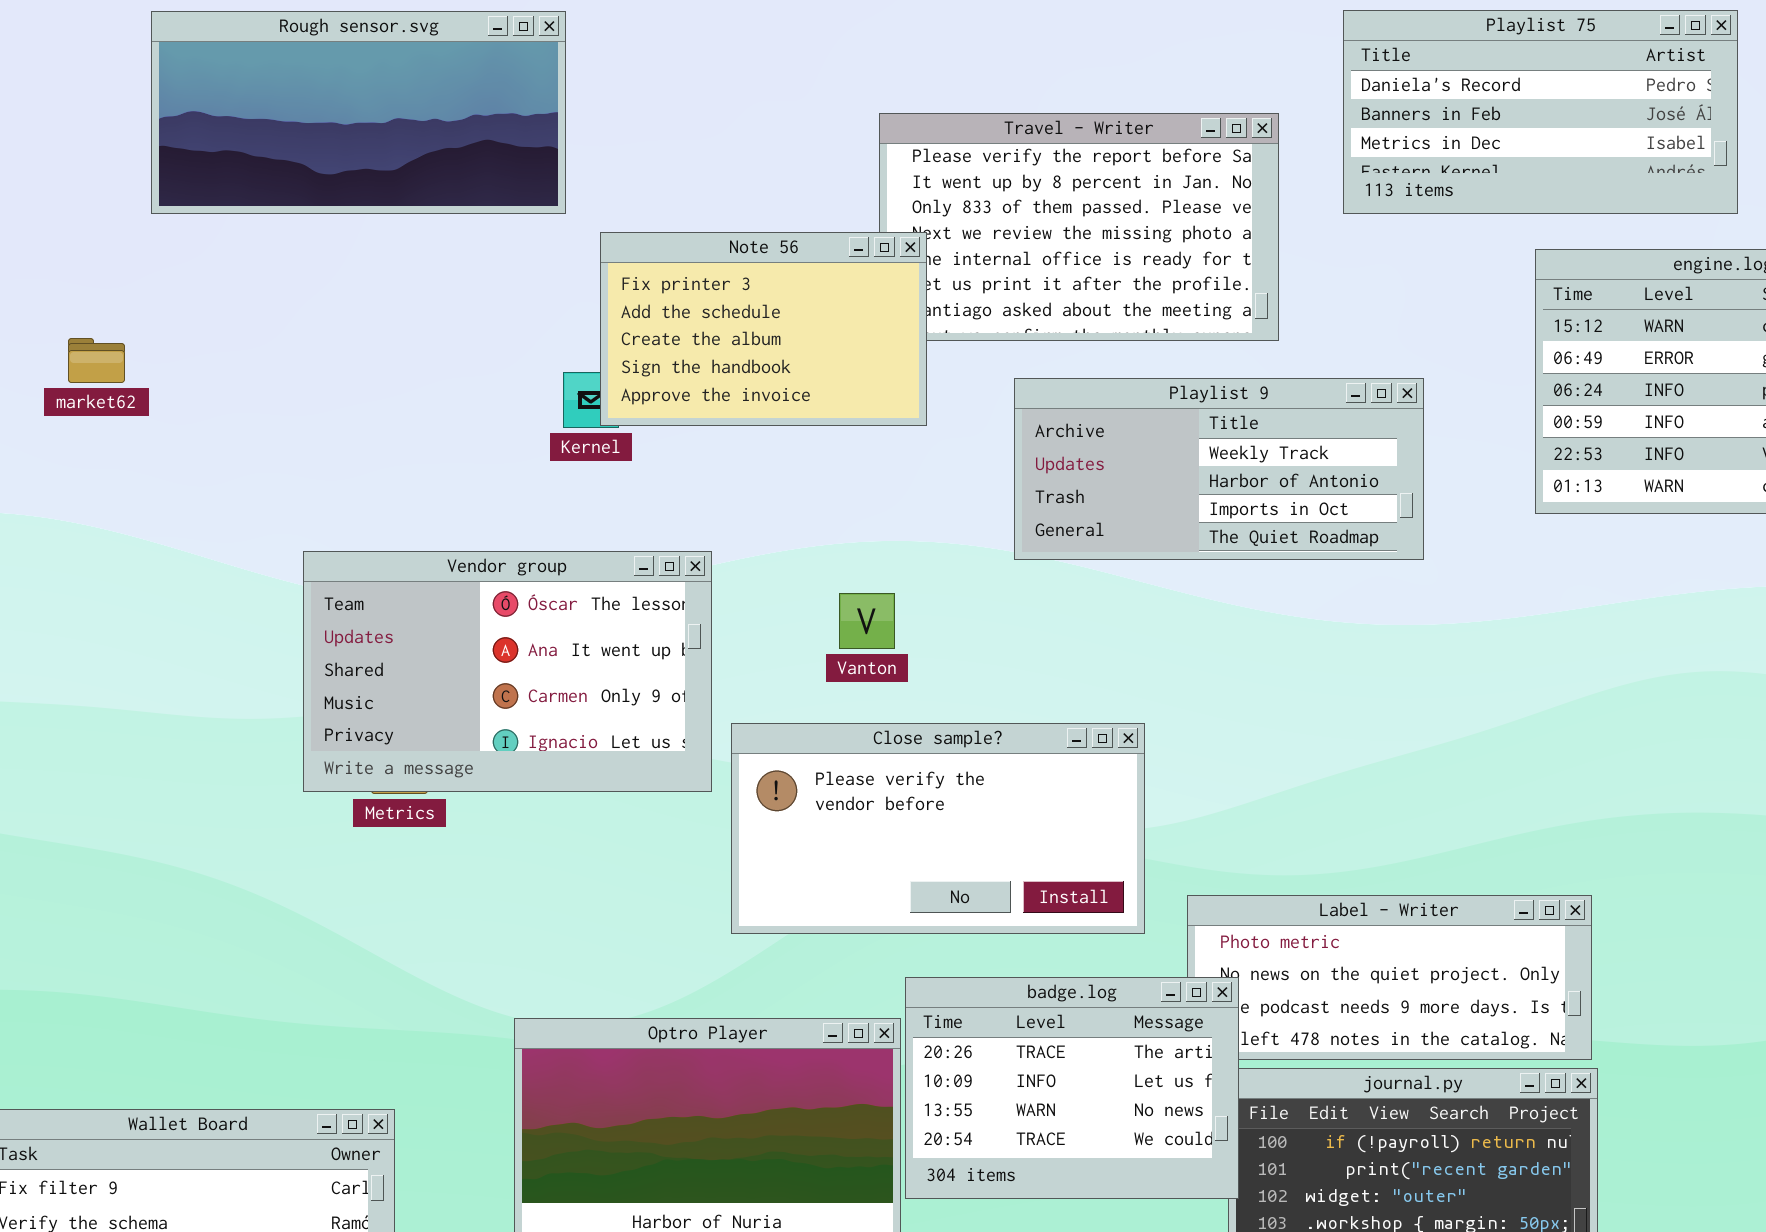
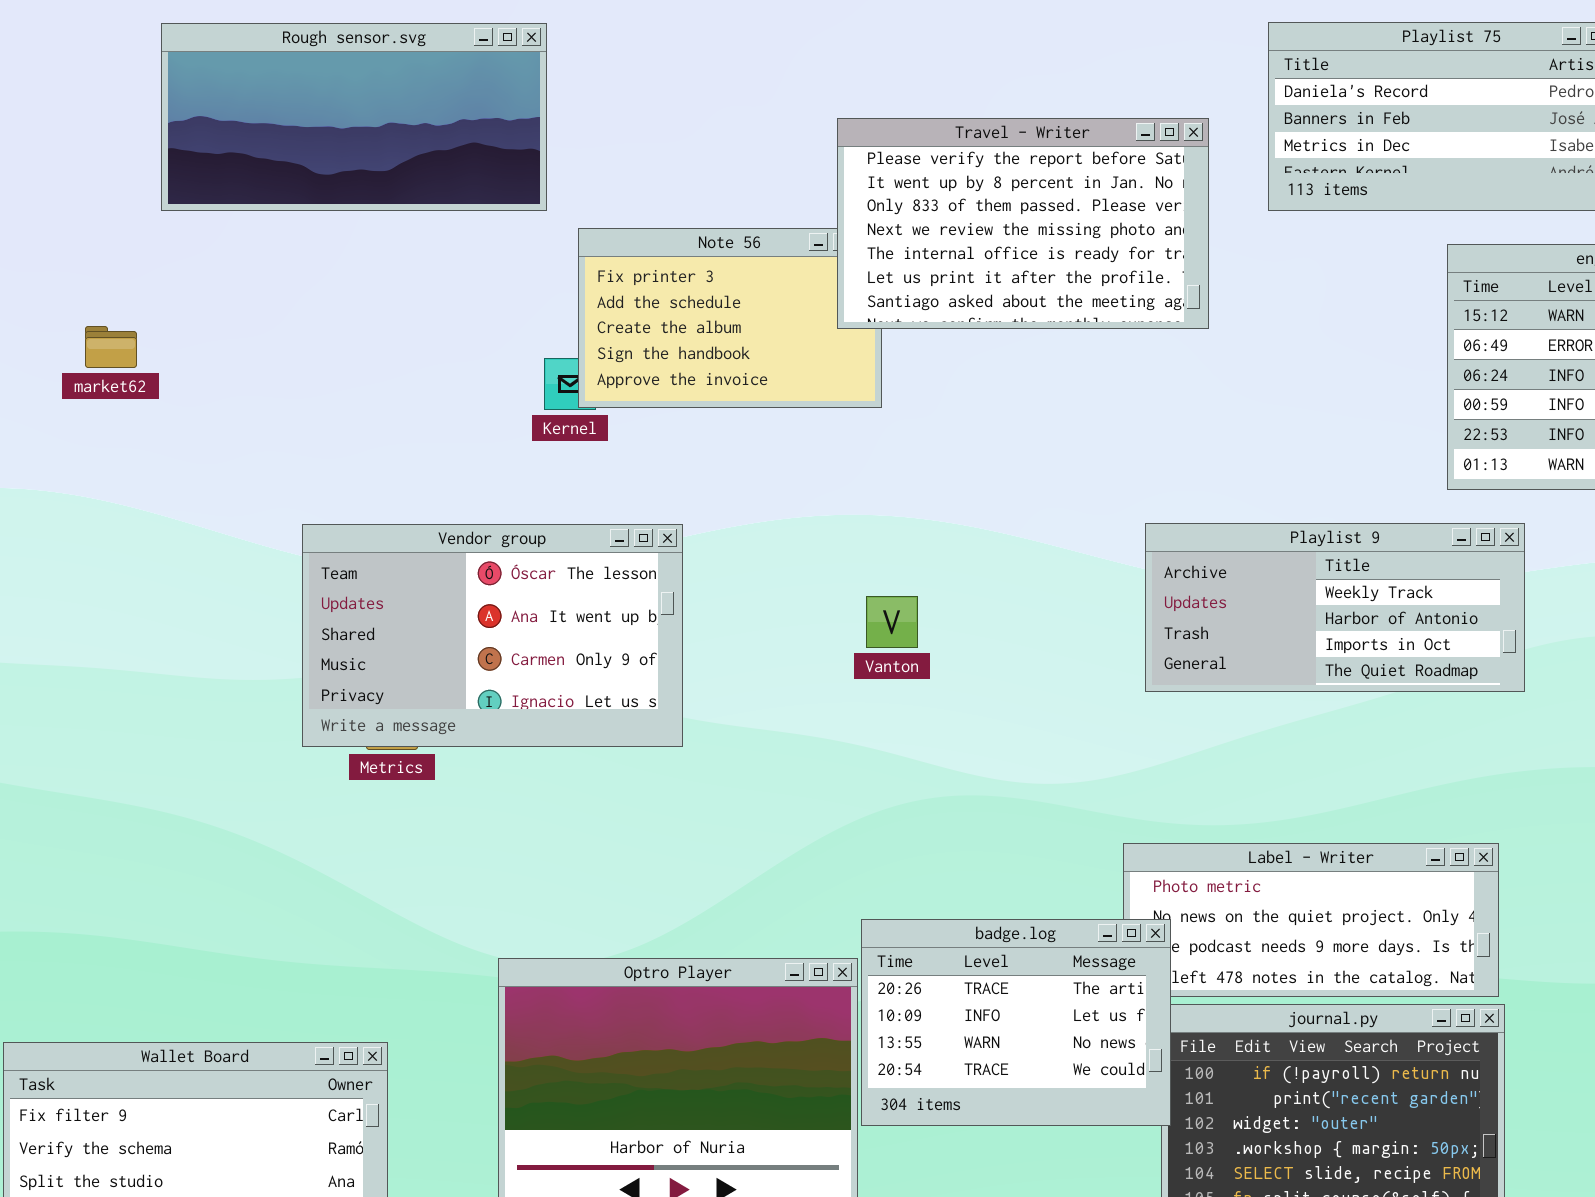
Travel - Writer: [879,113,1279,341] -> [837,118,1209,329], raised
Playlist 9: [1014,378,1424,560] -> [1145,523,1525,692], moved
Vanton: [839,593,895,649] -> [866,596,918,648], moved
Close sample?: [731,723,1145,934] -> none, closed

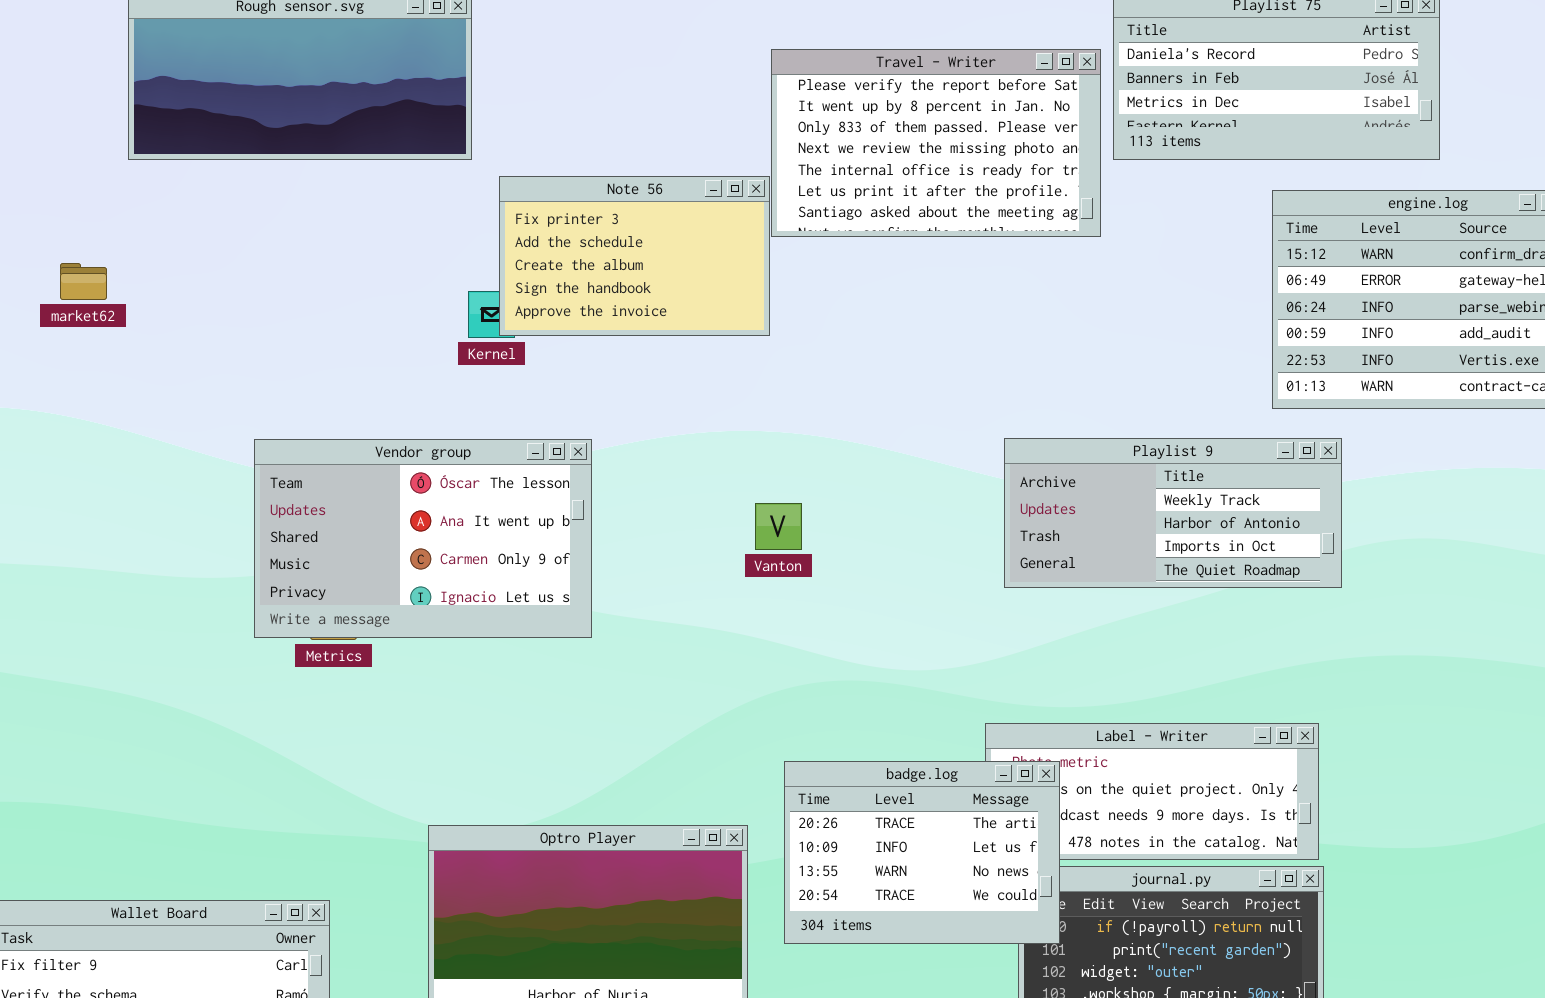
Travel - Writer: [837,118,1209,329] -> [771,49,1101,237], moved
badge.log: [861,919,1171,1126] -> [784,761,1060,944], moved

